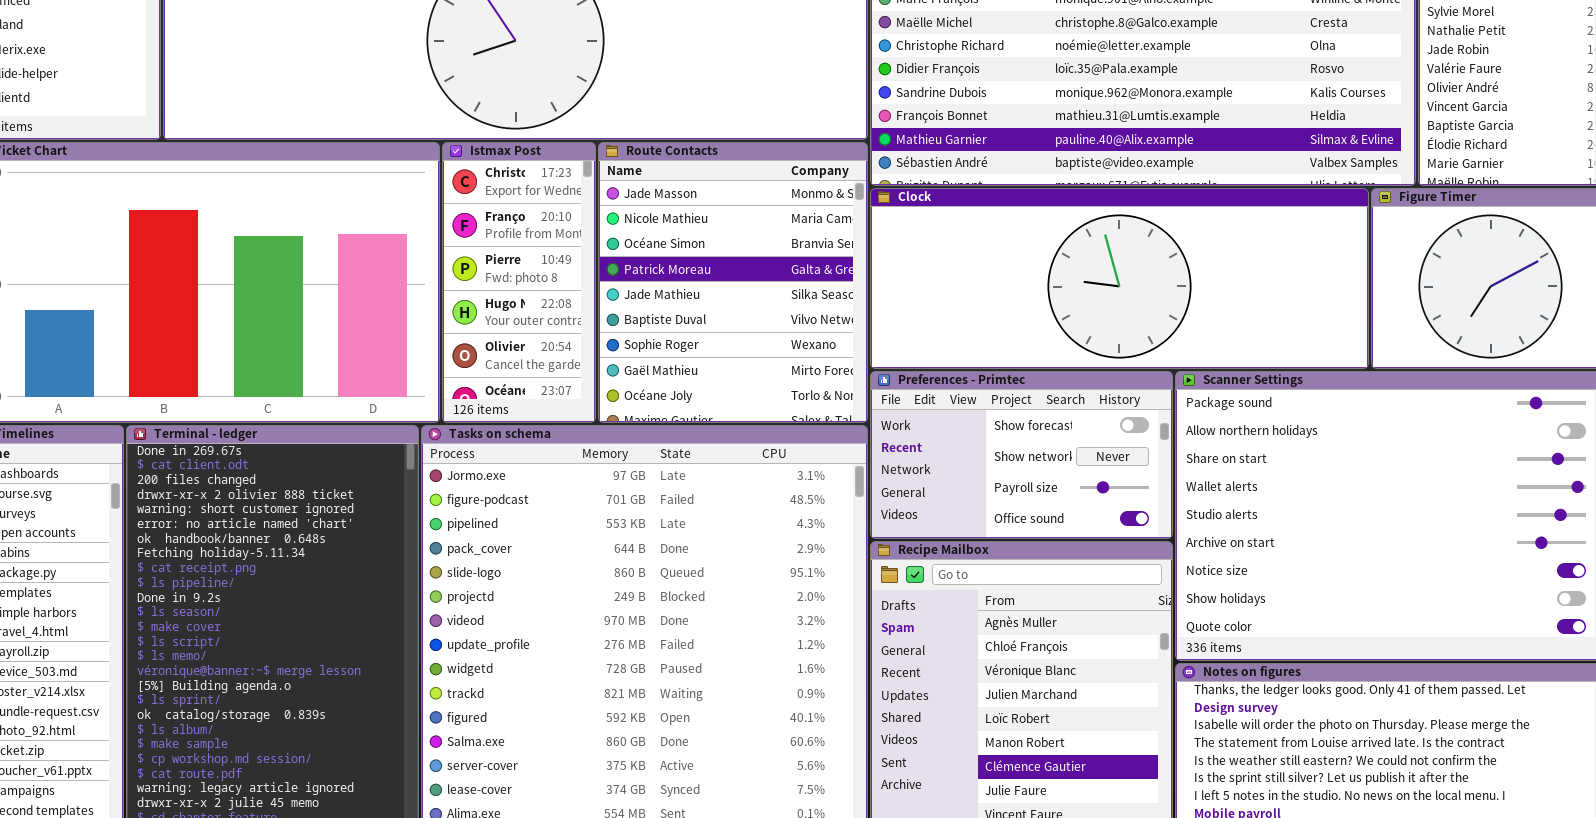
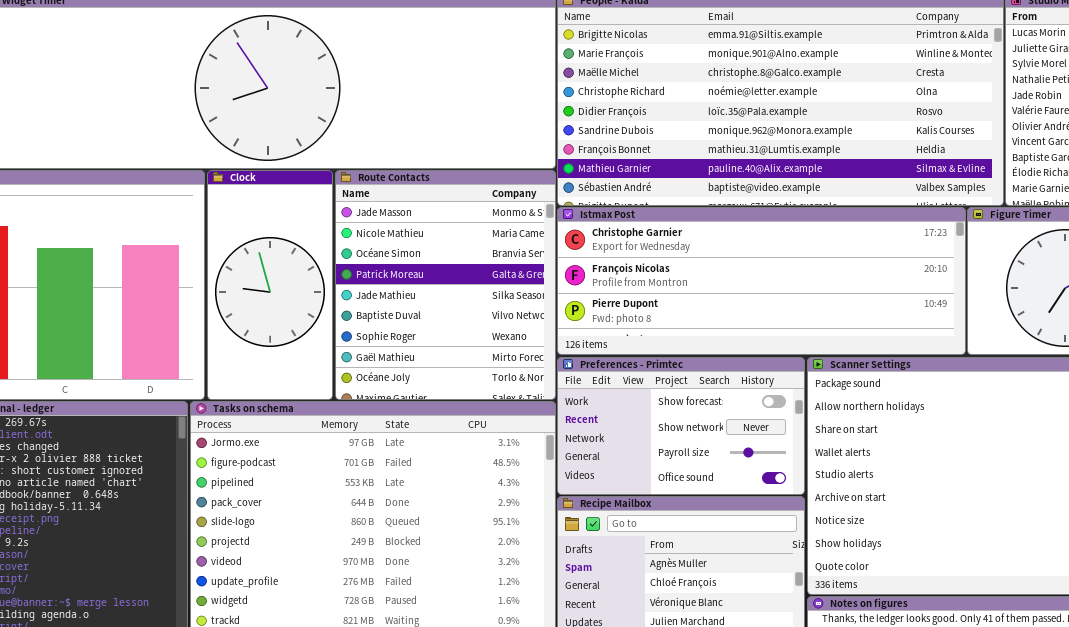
Istmax Post: [442,142,596,423] -> [557,207,966,355], moved, resized
Clock: [870,188,1369,369] -> [207,170,333,400], moved, resized

